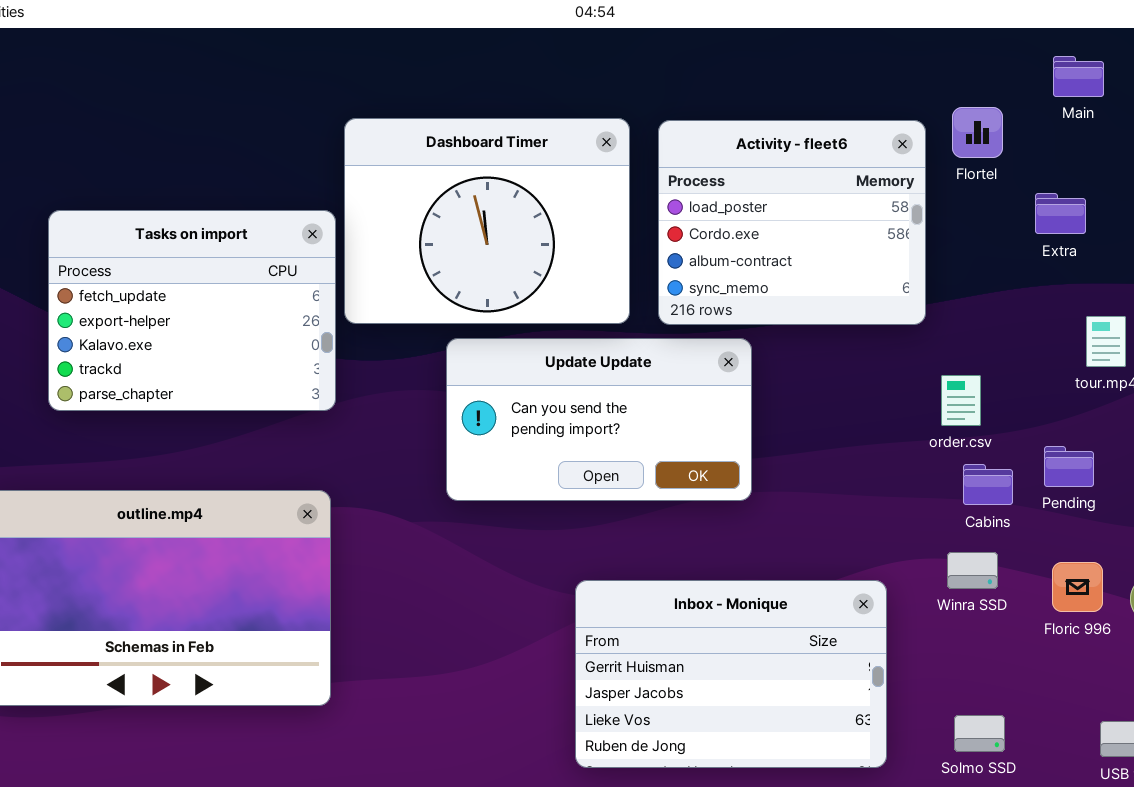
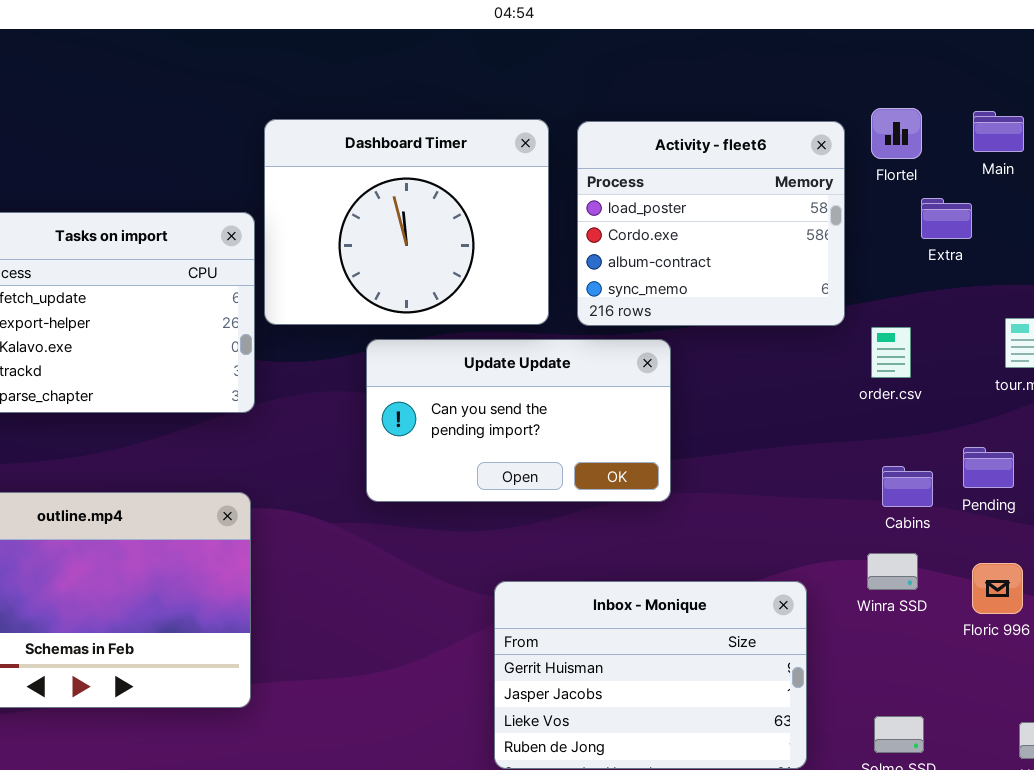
Main: [1053,56,1104,97] -> [973,111,1024,152], moved
Extra: [1035,193,1086,234] -> [921,198,972,239], moved
order.csv: [941,375,981,426] -> [871,327,911,378], moved

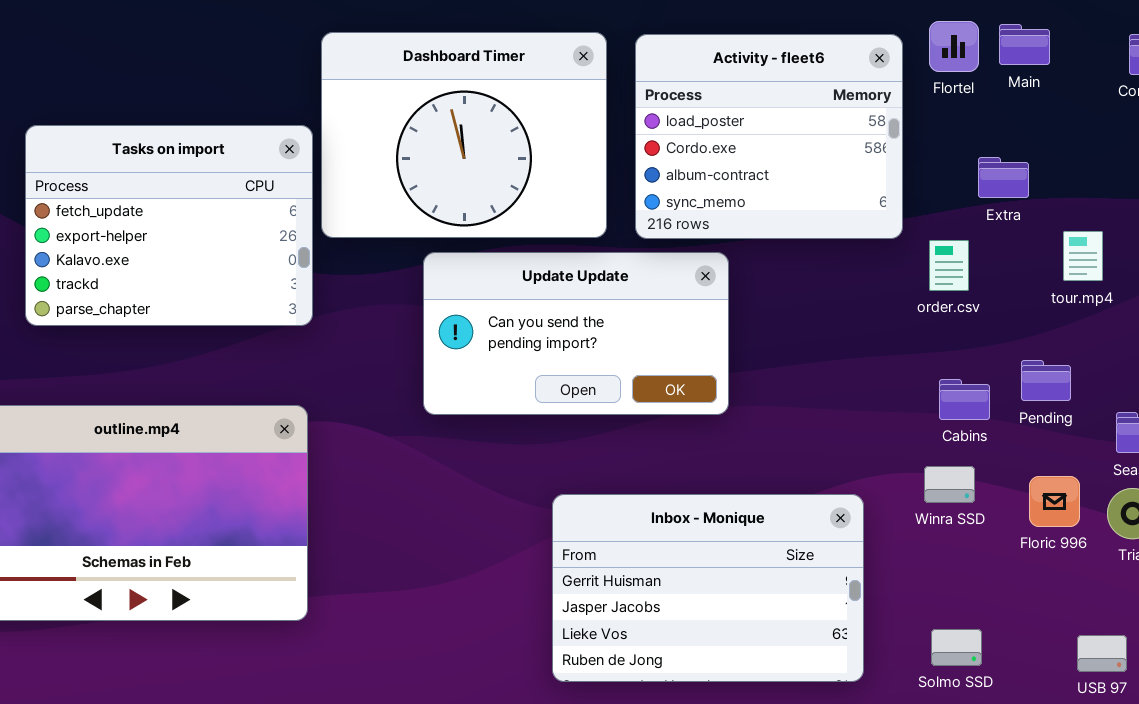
Main: [973,111,1024,152] -> [999,24,1050,65], moved
Extra: [921,198,972,239] -> [978,157,1029,198], moved

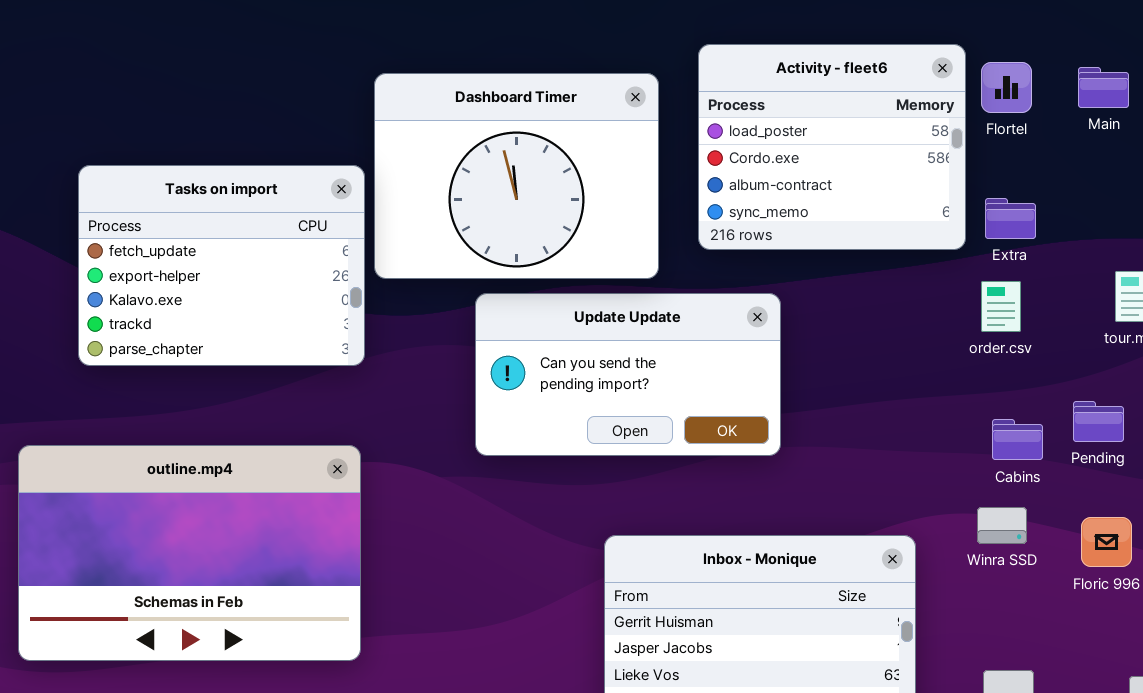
Main: [999,24,1050,65] -> [1078,67,1129,108], moved
Activity - fleet6: [635,34,903,239] -> [698,44,966,250], moved
Extra: [978,157,1029,198] -> [985,198,1036,239], moved

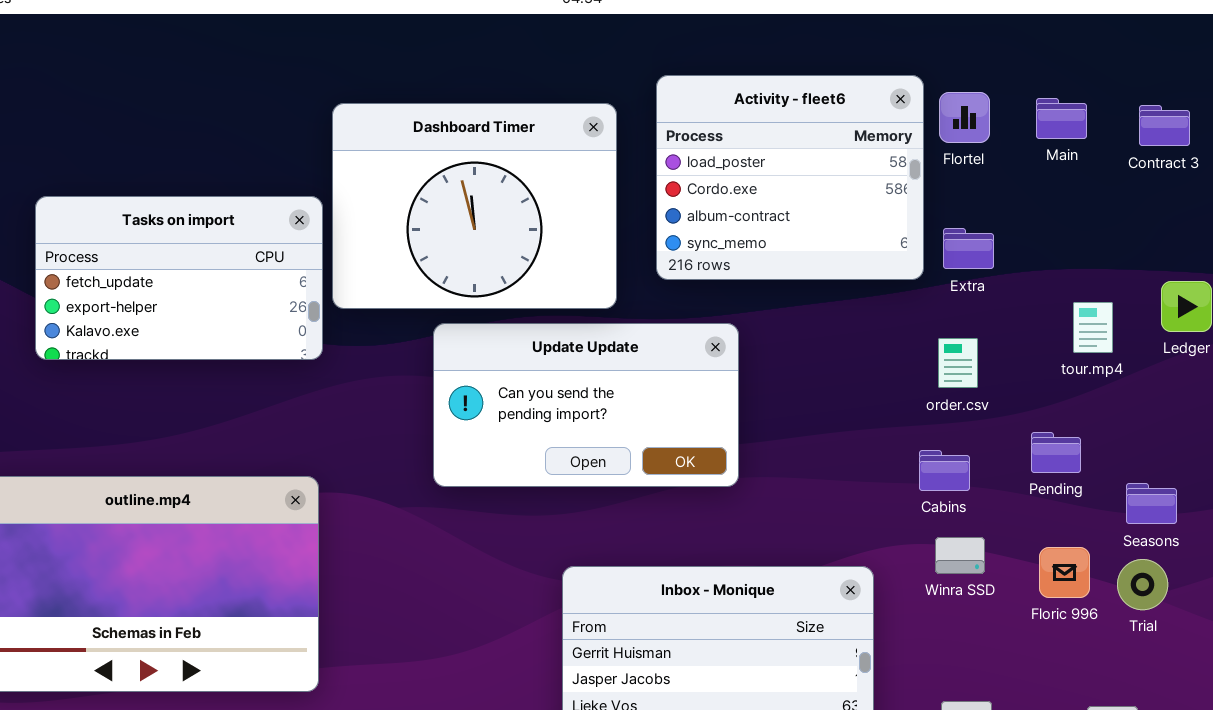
Tasks on import: [78,165,365,366] -> [35,196,323,360], resized
order.csv: [981,281,1021,332] -> [938,338,978,388], moved
Cabins: [992,419,1043,460] -> [919,450,970,491], moved

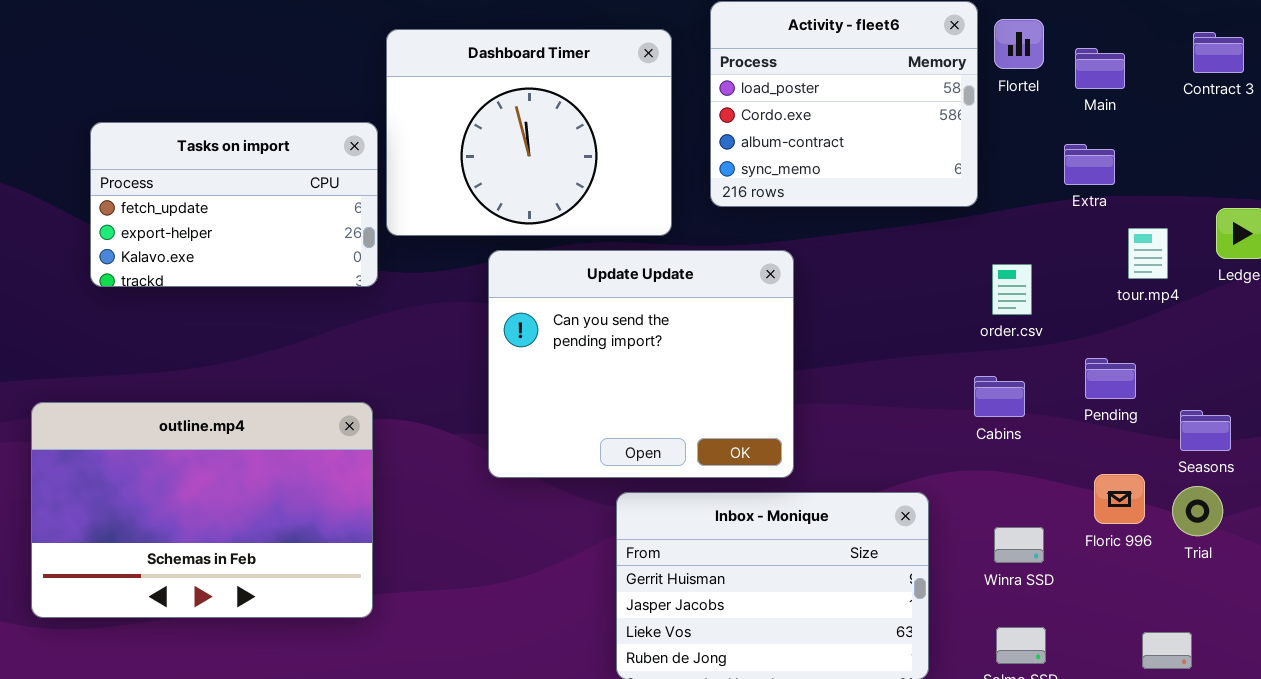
Main: [1036,98,1087,139] -> [1075,48,1125,89], moved
Extra: [943,228,994,269] -> [1064,144,1115,185], moved
Update Update: [433,323,739,487] -> [488,250,794,478], resized
Winra SSD: [935,537,985,574] -> [994,527,1044,563], moved

